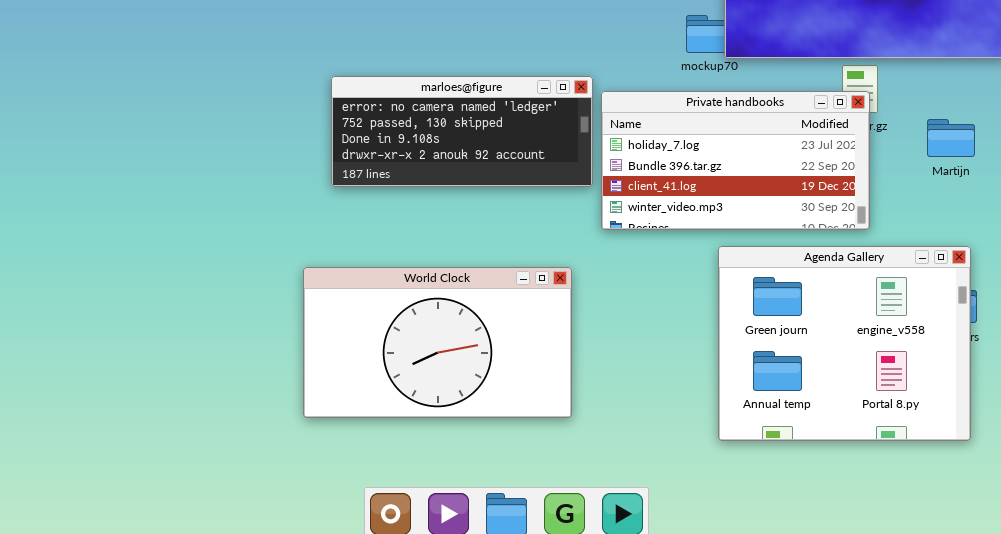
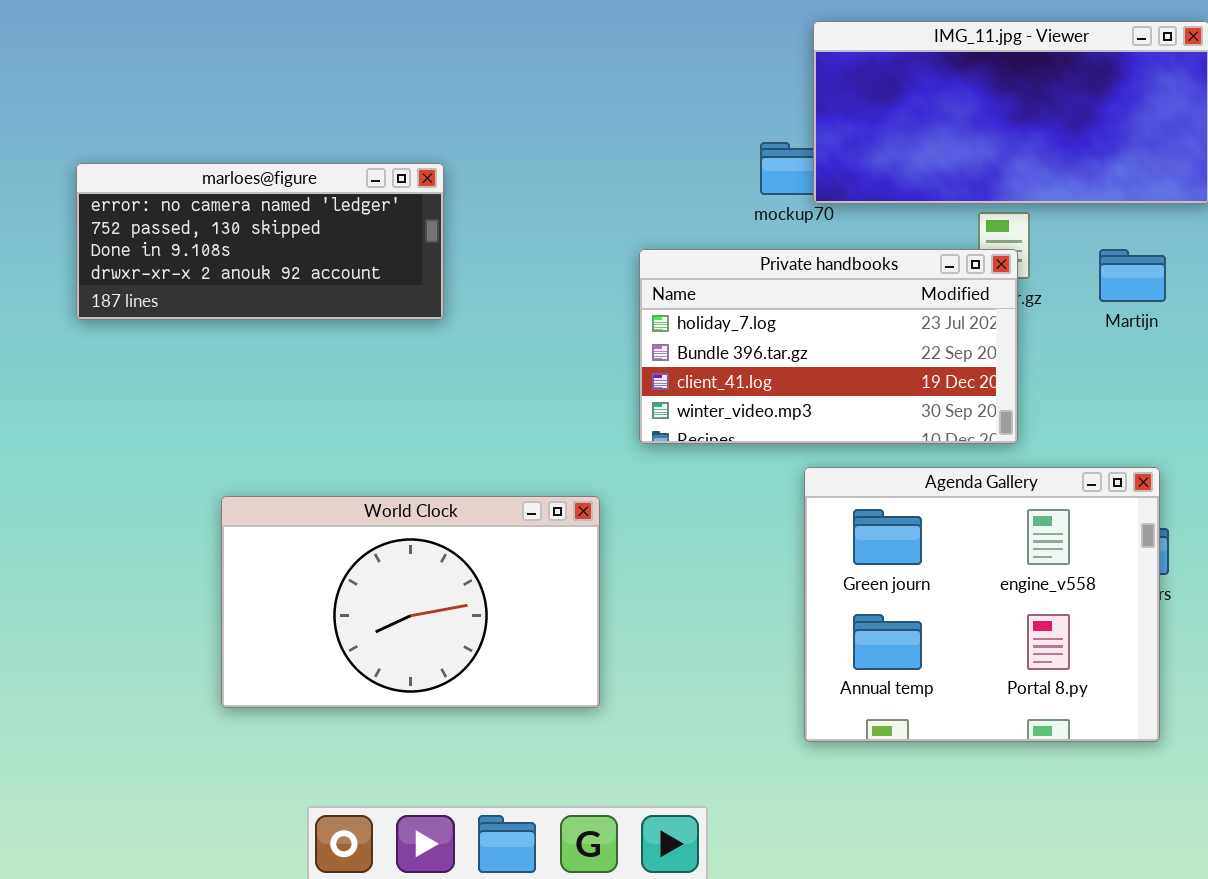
marloes@figure: [331,76,593,187] -> [76,163,444,320], moved
Martijn: [927,119,975,157] -> [1099,249,1166,302], moved

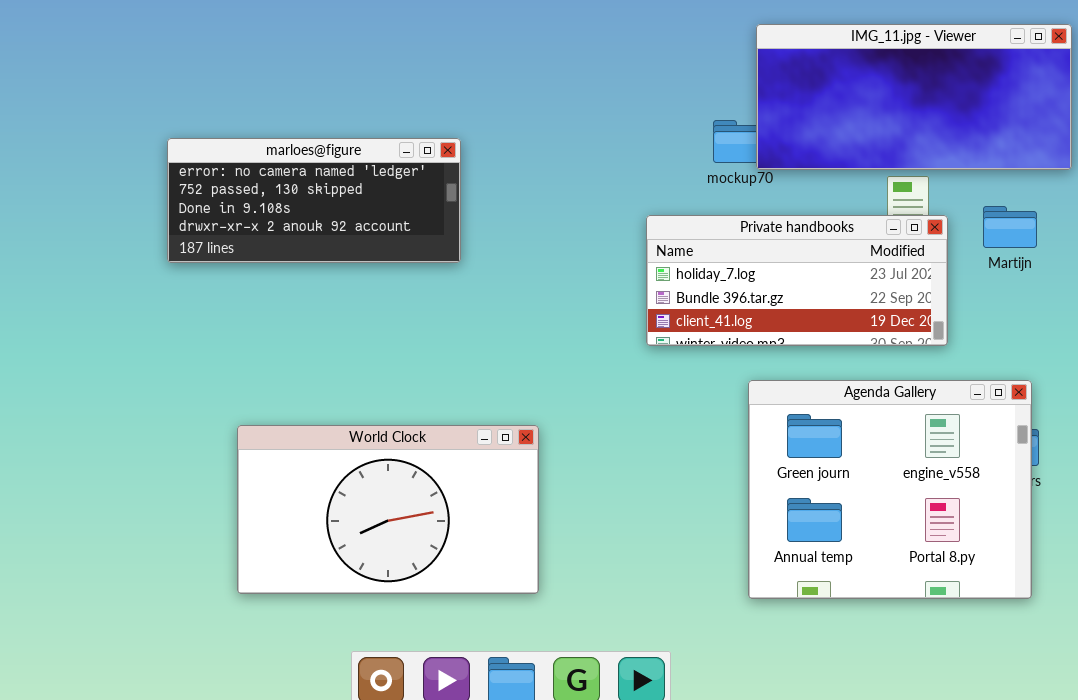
Private handbooks: [639,249,1018,444] -> [646,215,948,346], moved, resized
World Clock: [221,496,600,708] -> [237,425,539,594], moved

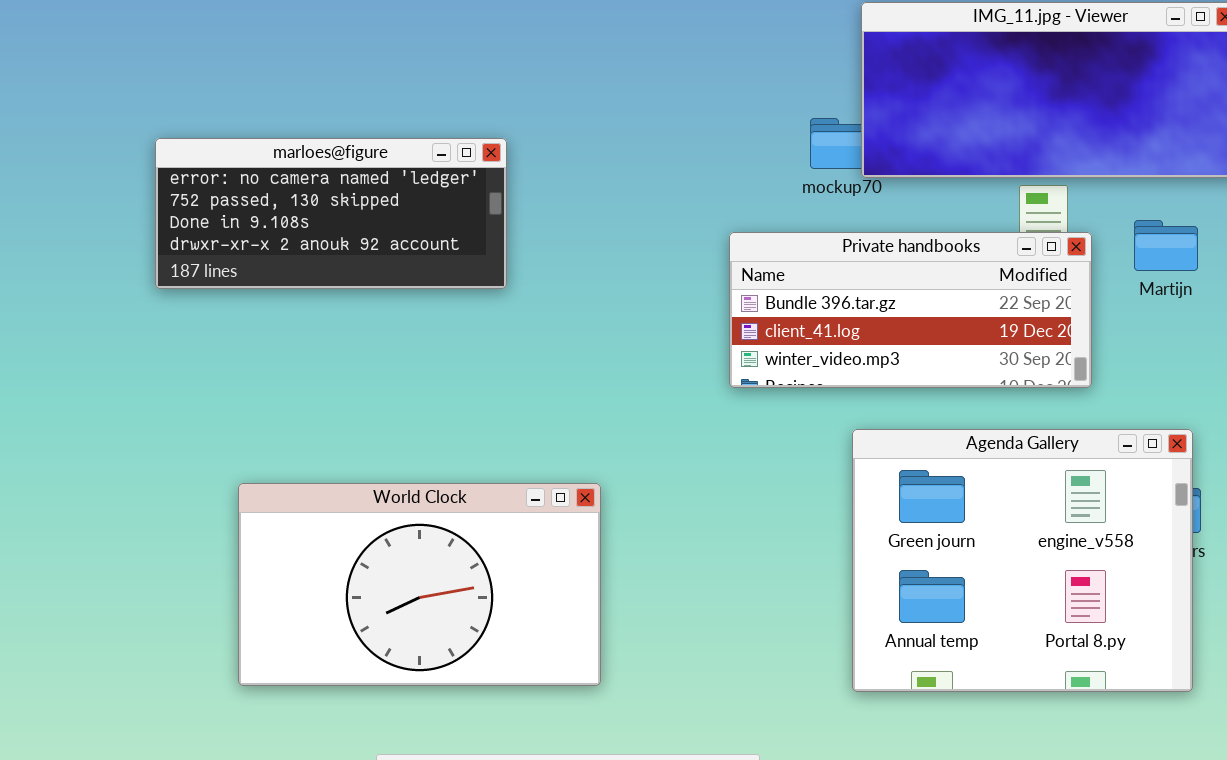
Private handbooks: [646,215,948,346] -> [729,232,1092,388], scrolled down 1 row

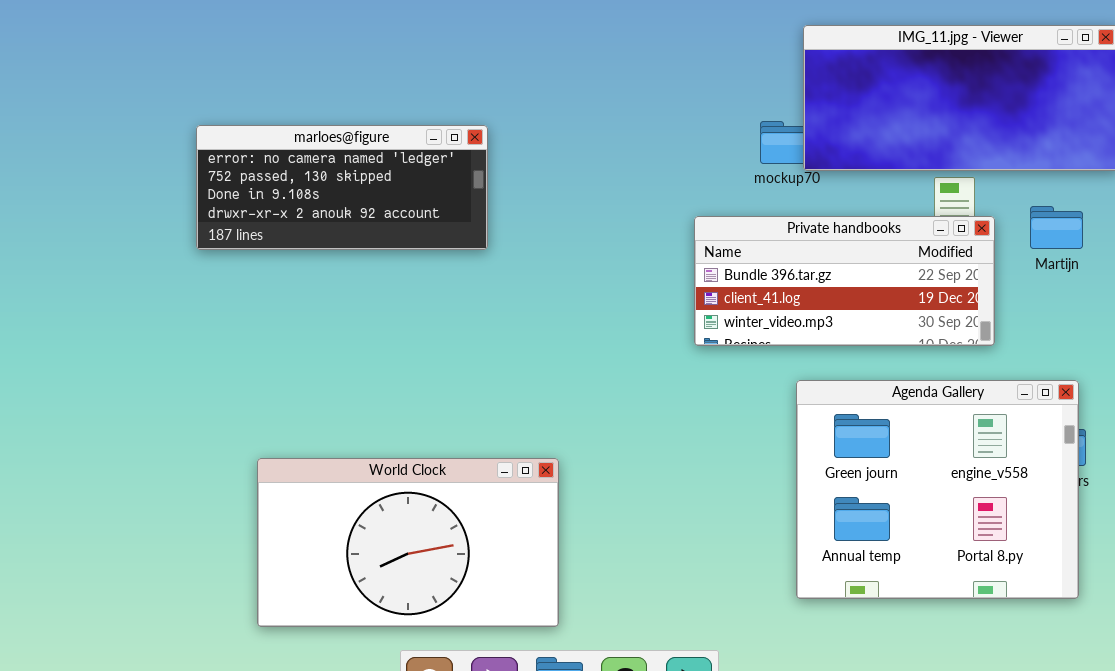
marloes@figure: [155,138,507,289] -> [196,125,488,250], moved
World Clock: [238,483,601,686] -> [257,458,559,627], moved

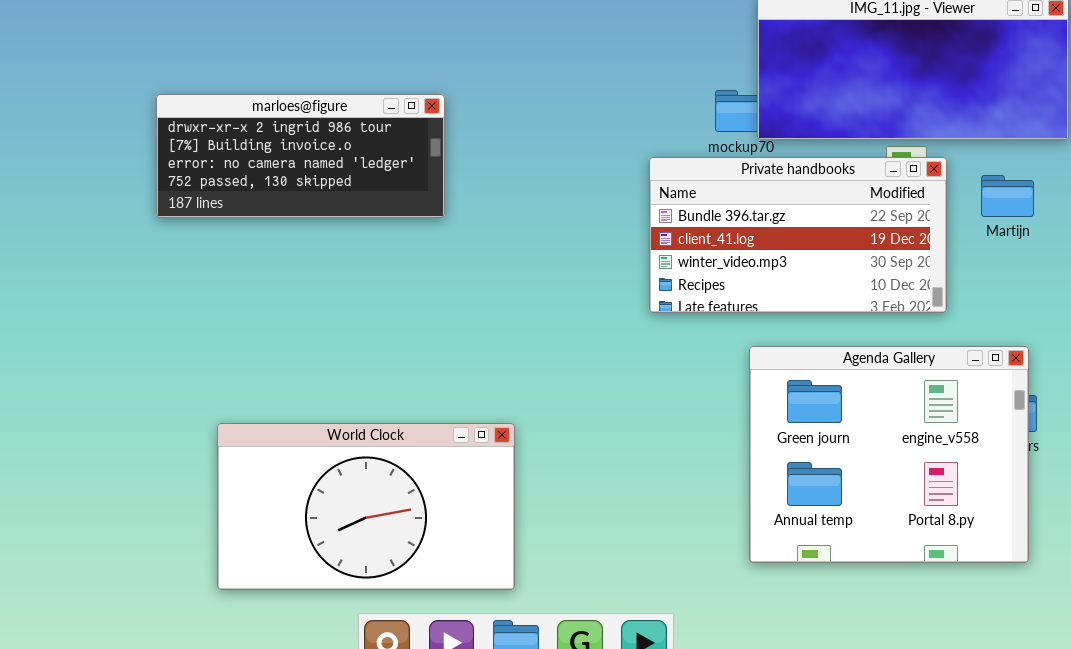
marloes@figure: [196,125,488,250] -> [156,94,445,218], scrolled up 2 rows
Private handbooks: [694,216,995,346] -> [649,157,947,313], resized

